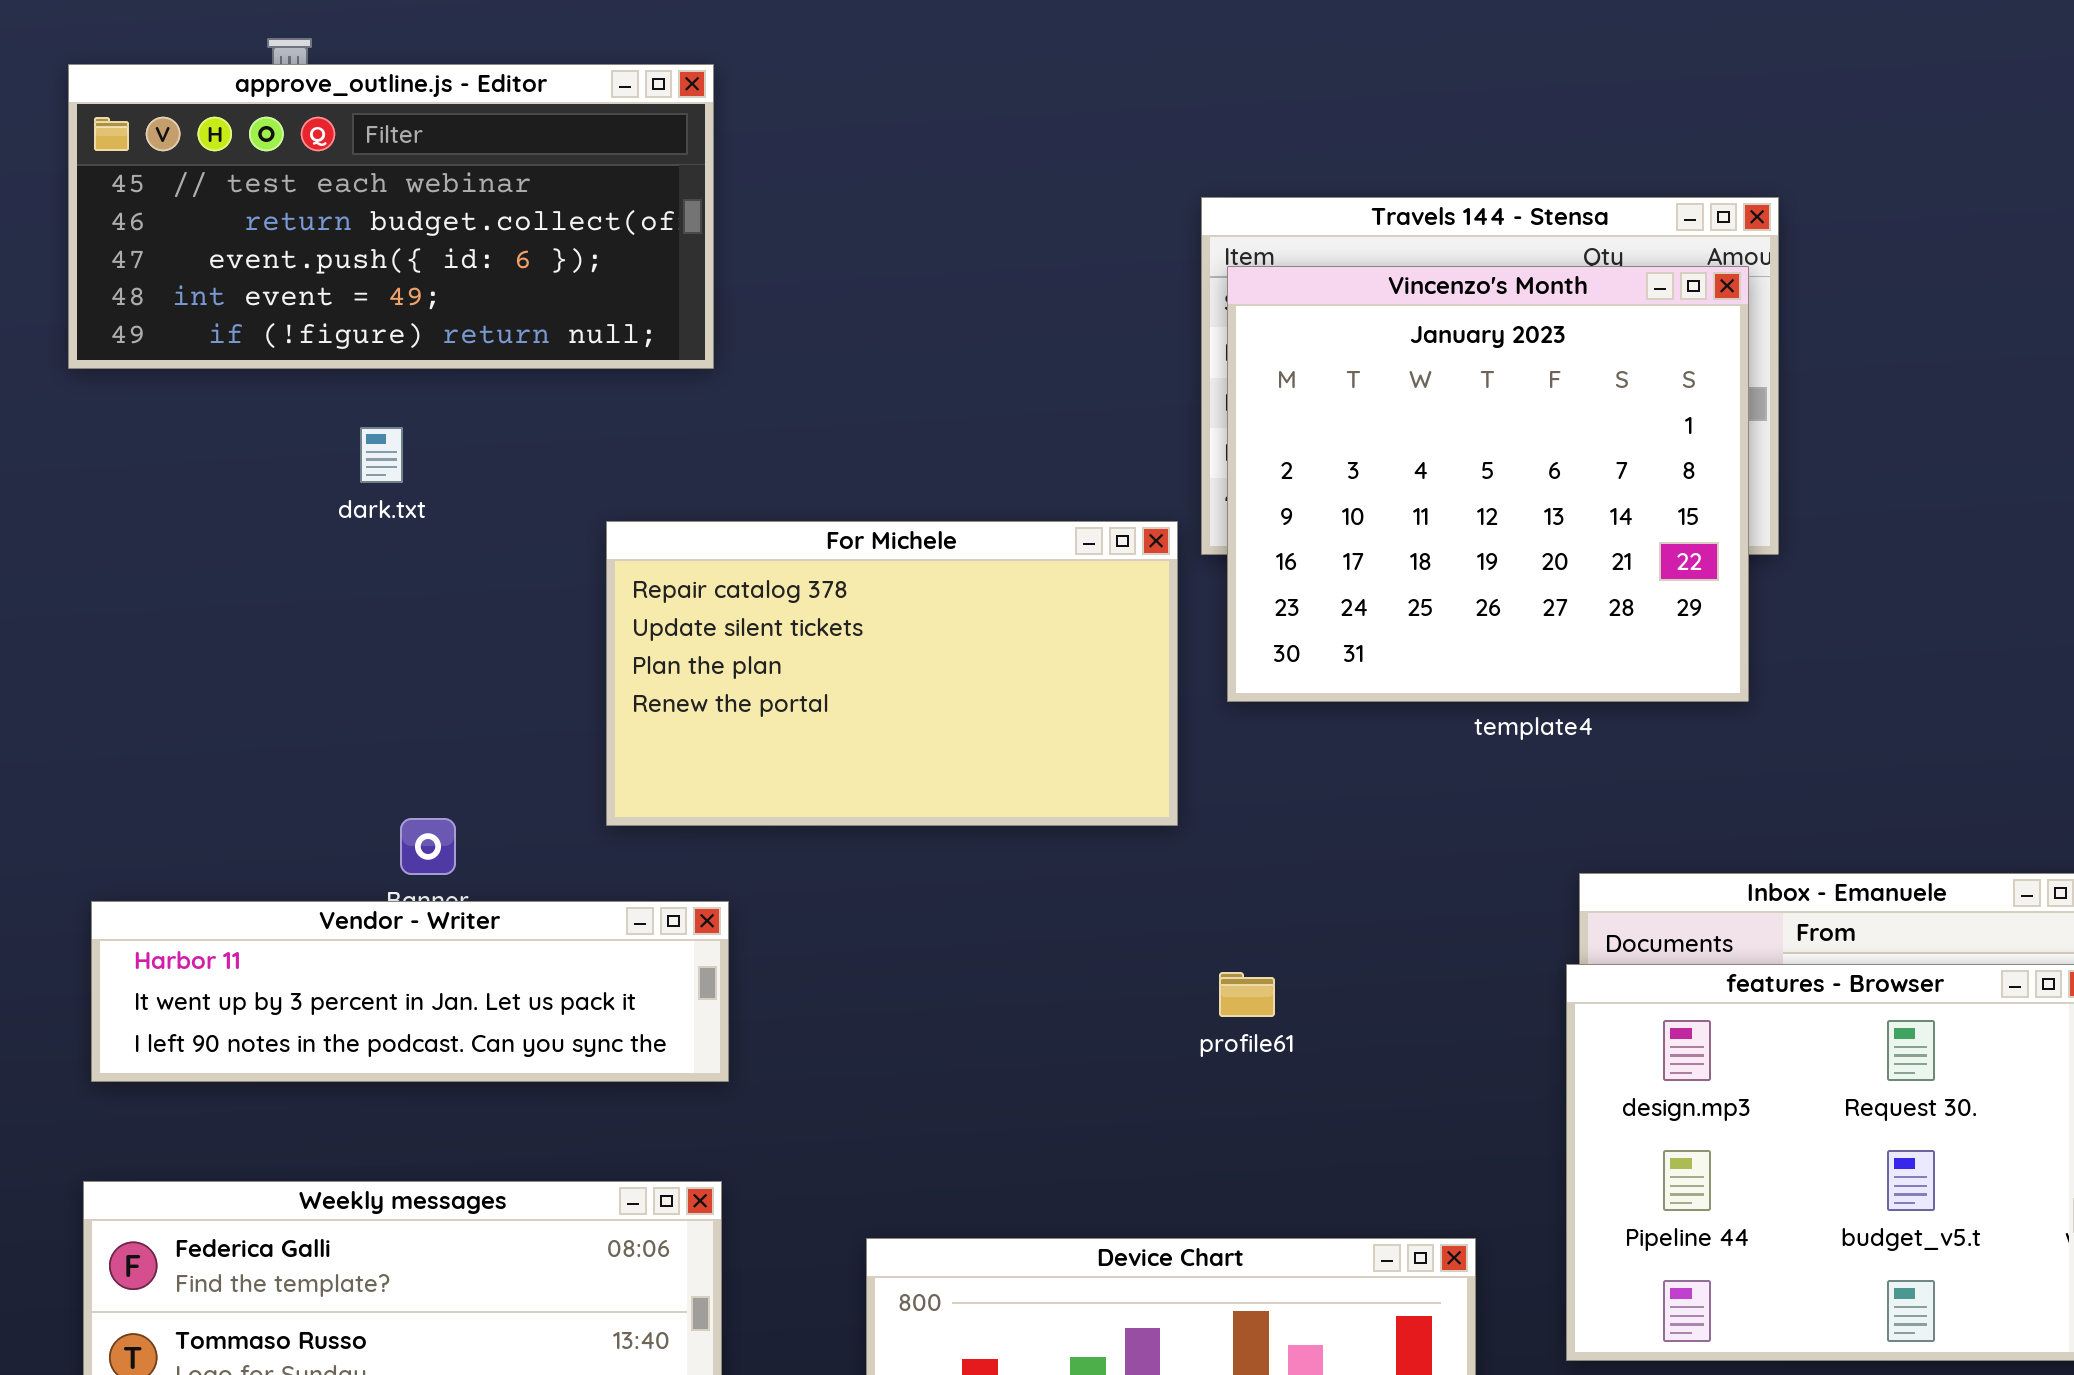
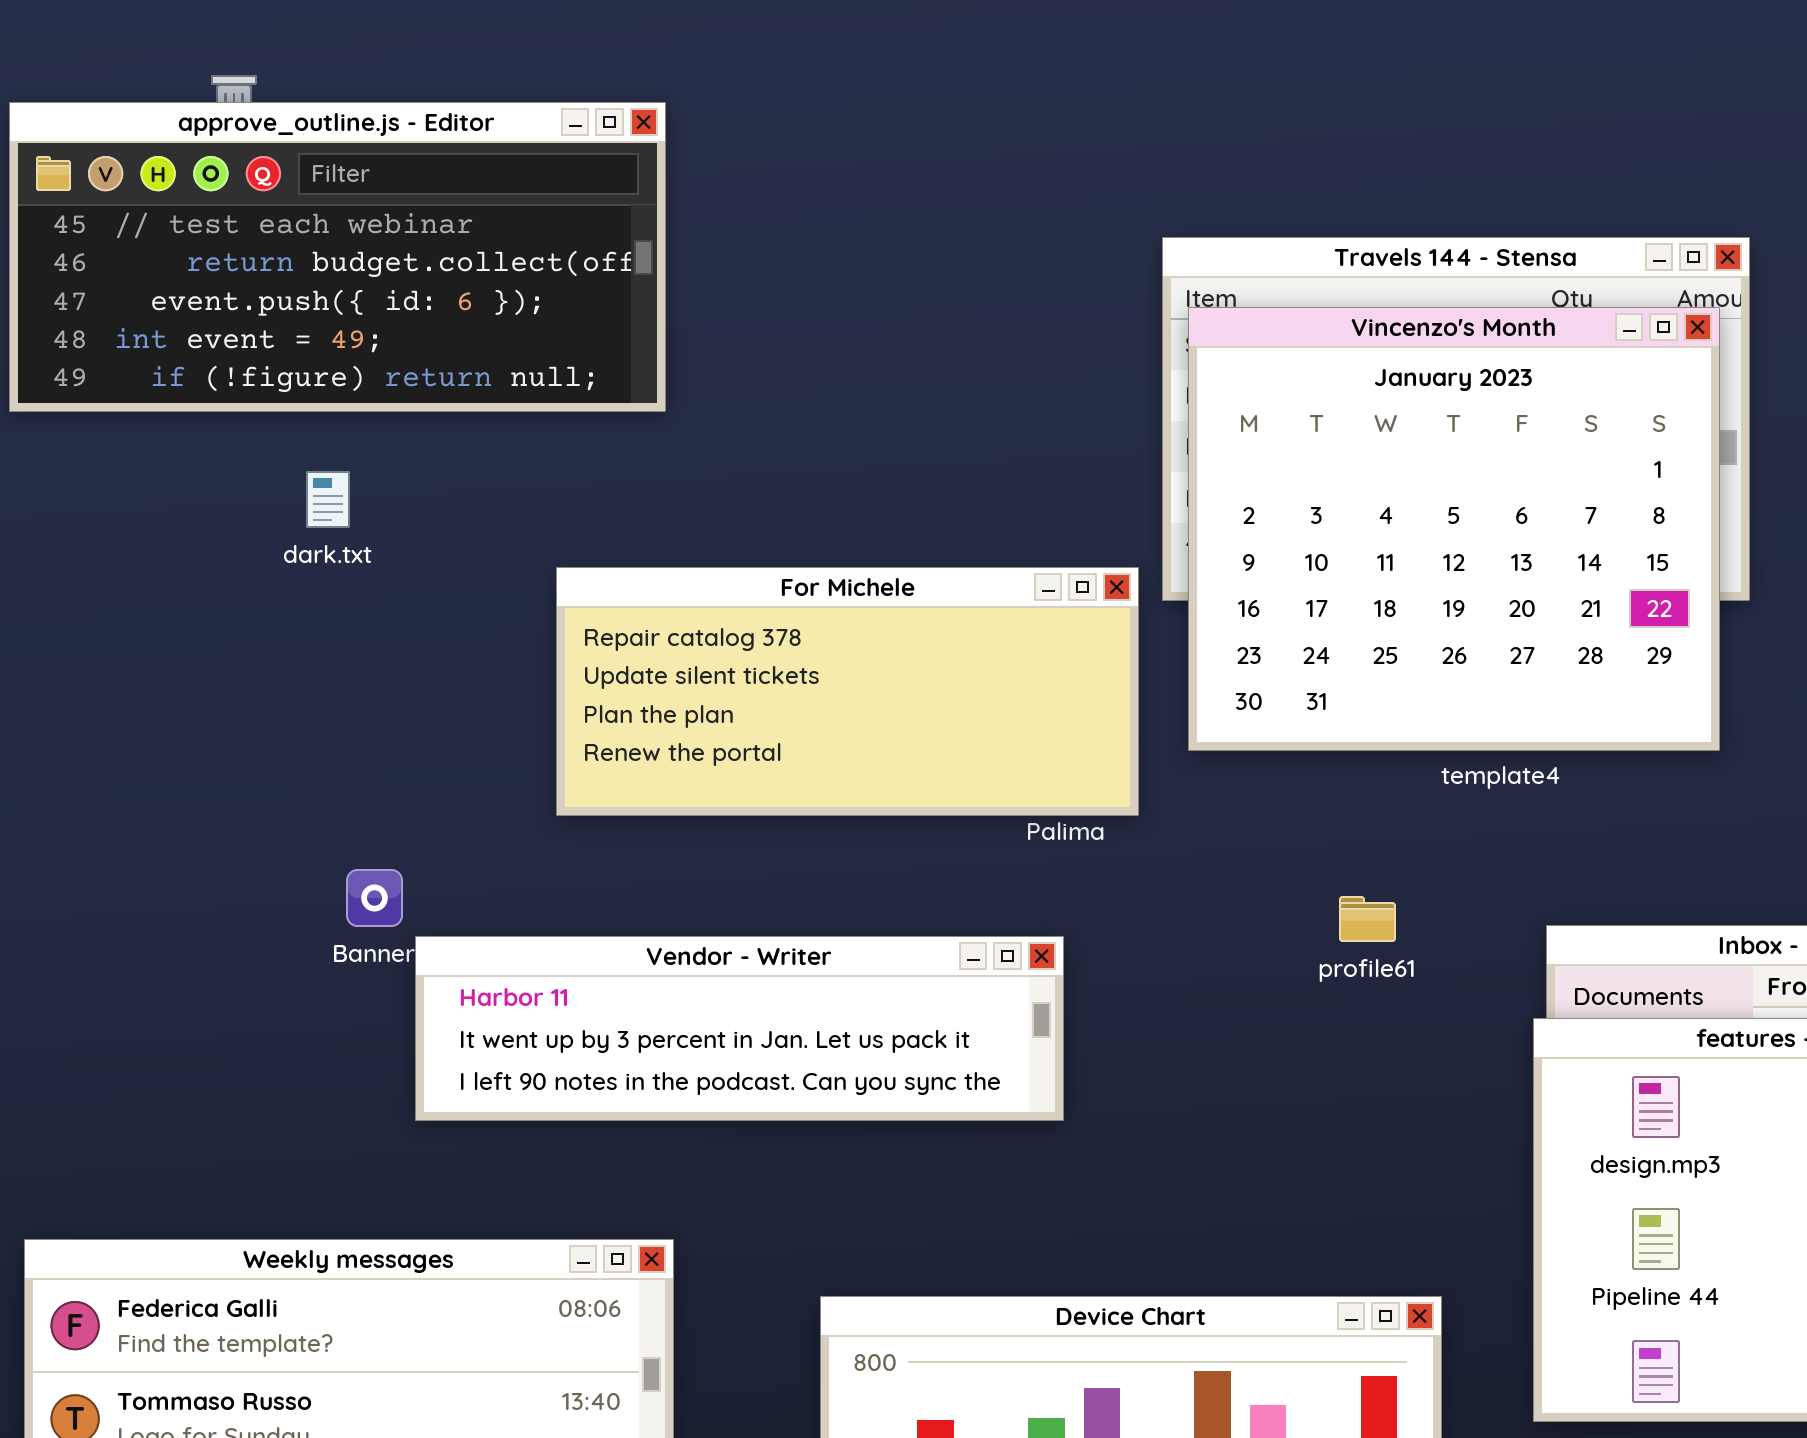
For Michele: [606,521,1178,826] -> [556,567,1139,816], resized
Vendor - Writer: [91,901,729,1082] -> [415,936,1064,1121], moved
profile61: [1219,972,1275,1017] -> [1339,896,1396,942], moved

